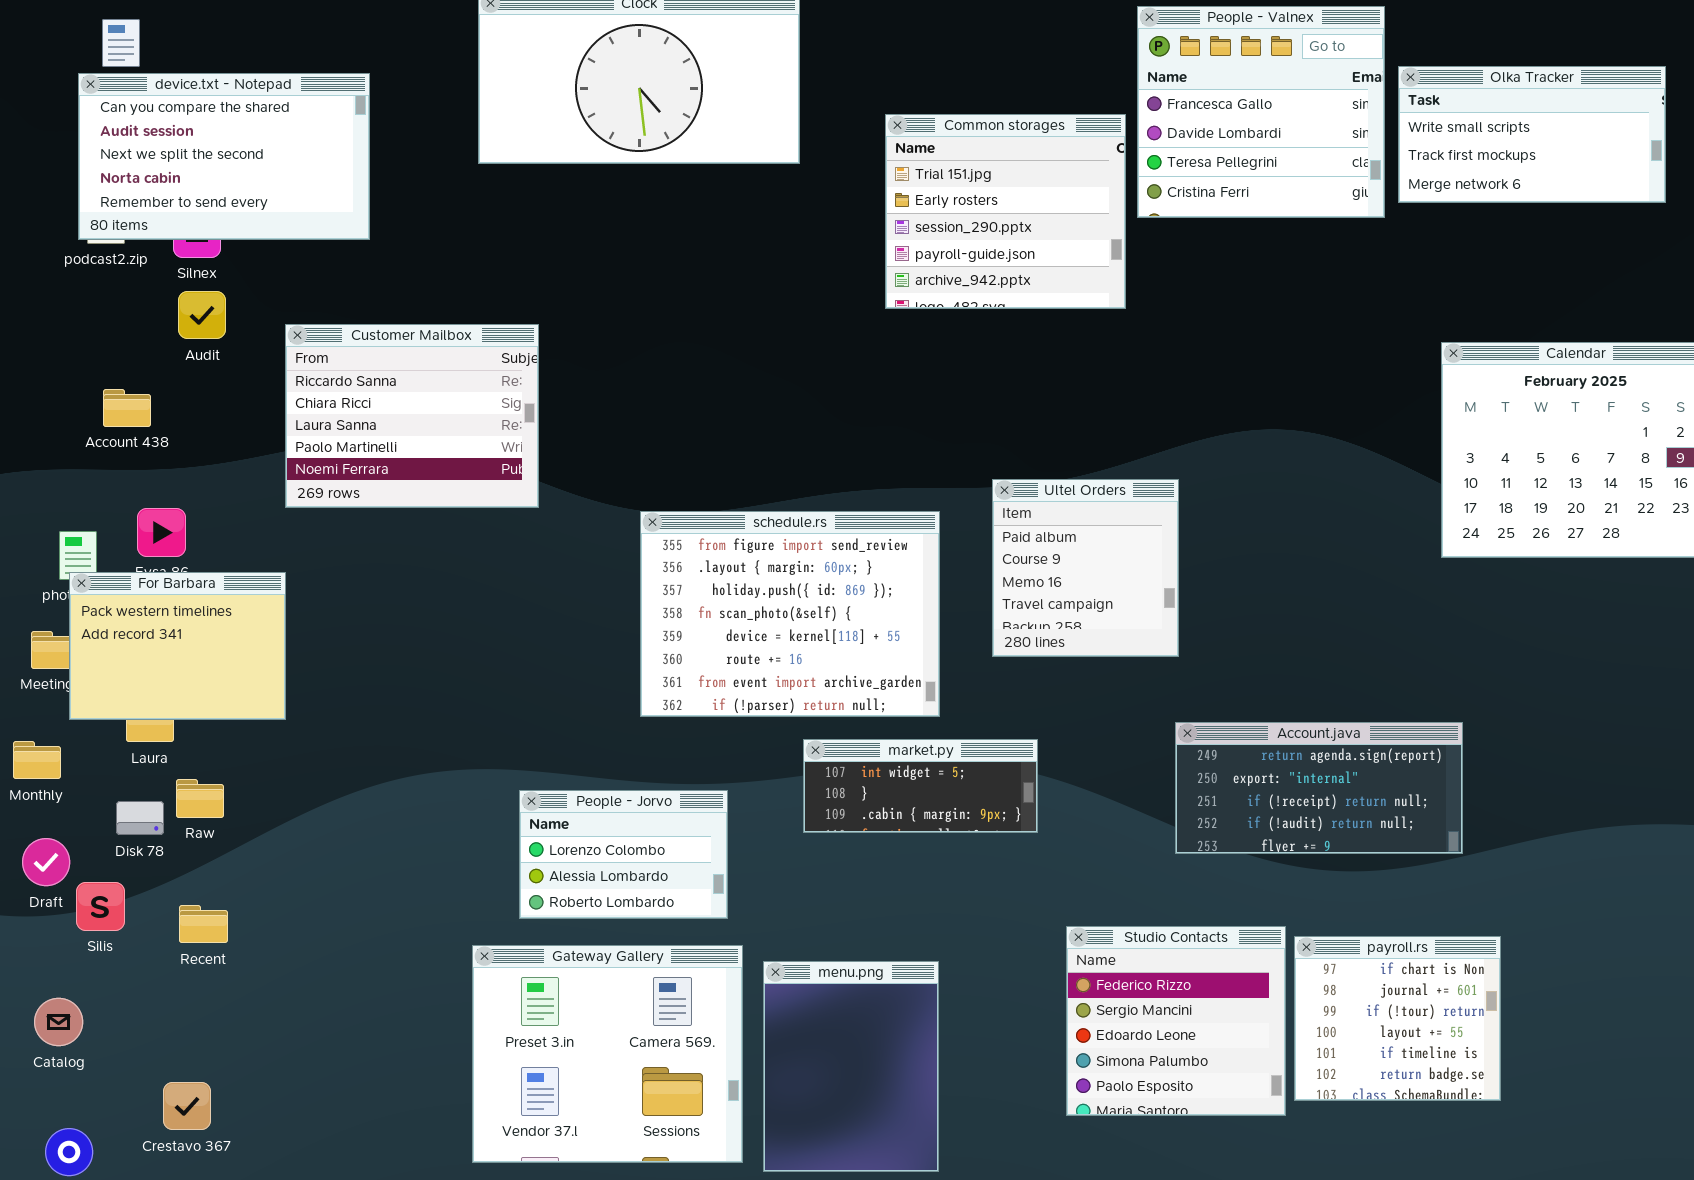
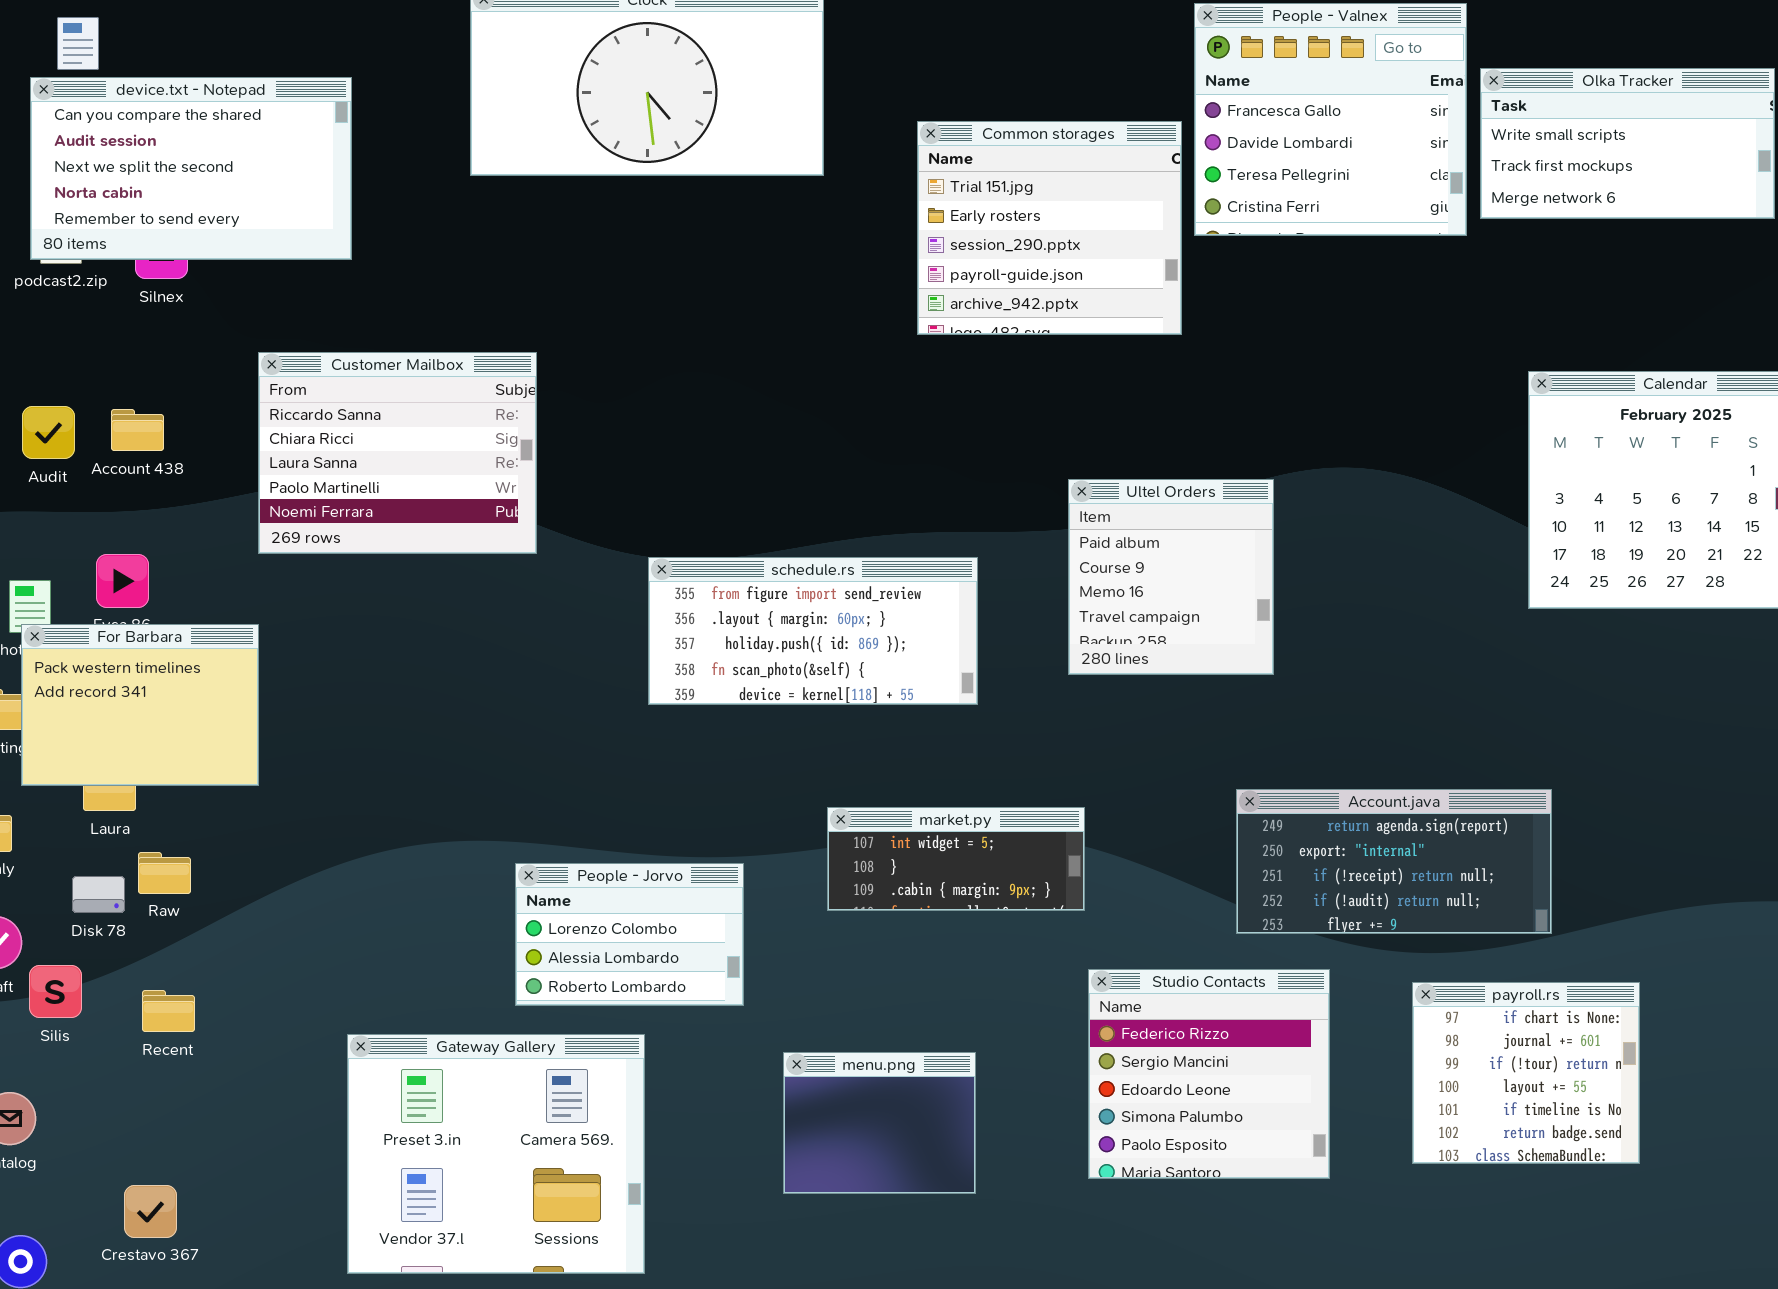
Audit: [178,291,226,339] -> [22,406,75,459], moved
Account 438: [103,389,151,427] -> [111,409,164,451], moved
Ultel Orders: [992,479,1179,657] -> [1068,479,1274,675], moved
schedule.rs: [640,511,940,717] -> [648,557,978,705], resized
Studio Contacts: [1066,926,1286,1116] -> [1088,969,1330,1179], moved
payroll.rs: [1294,936,1501,1101] -> [1412,982,1640,1164], moved
Gateway Gallery: [472,945,743,1163] -> [347,1034,645,1274], moved
menu.png: [763,961,939,1172] -> [783,1052,976,1194], resized

